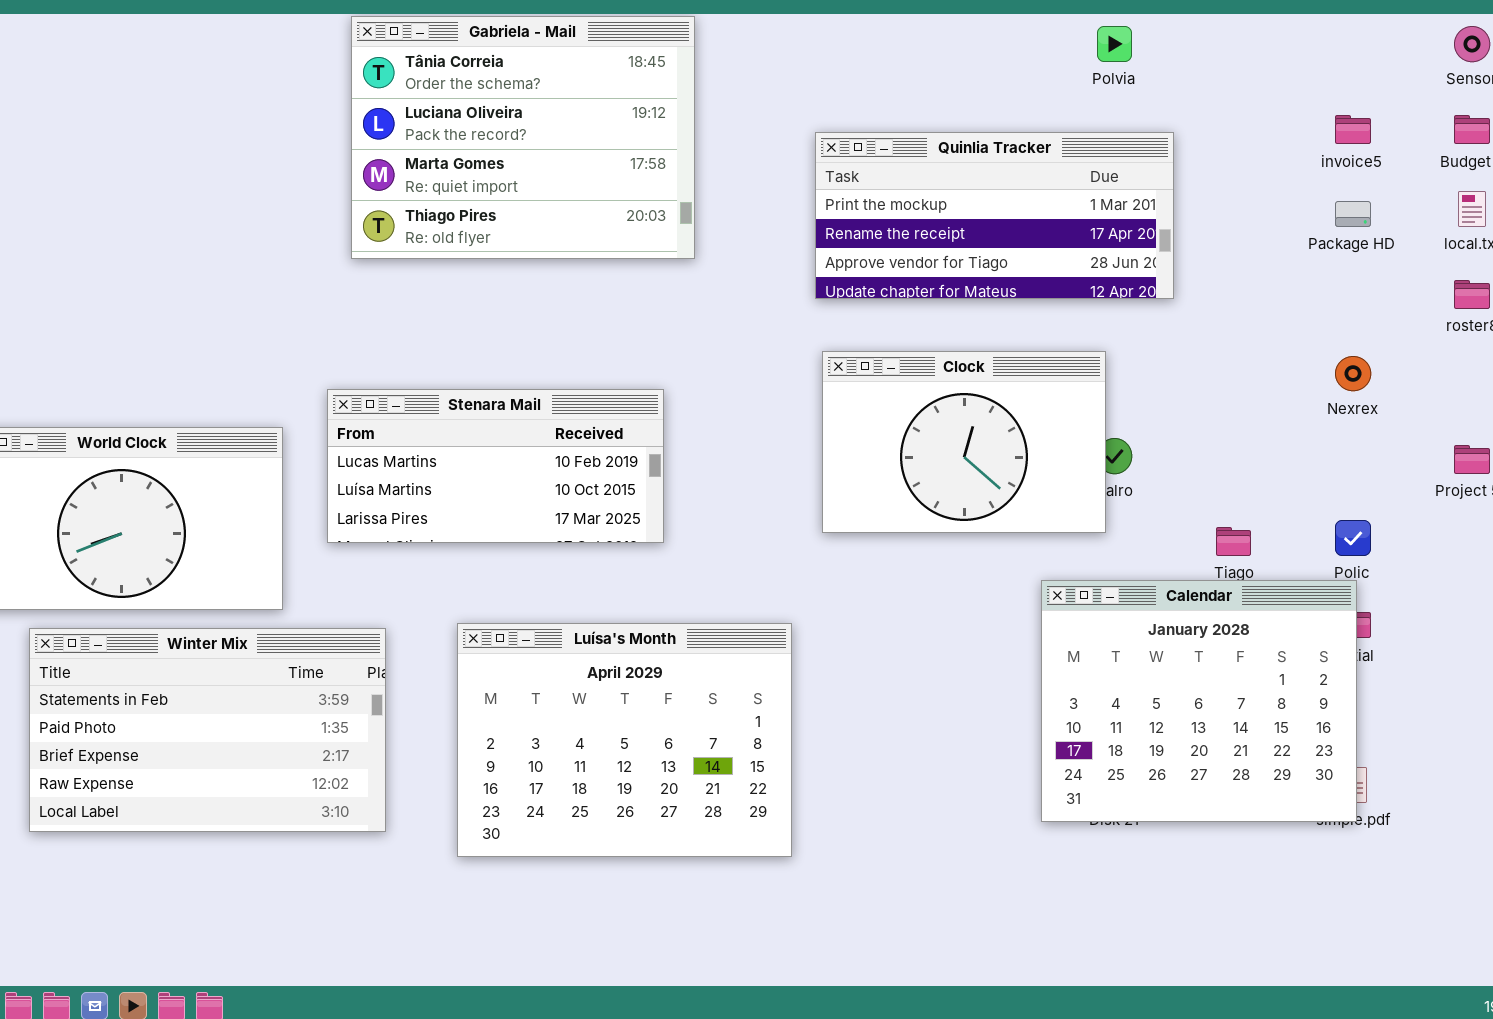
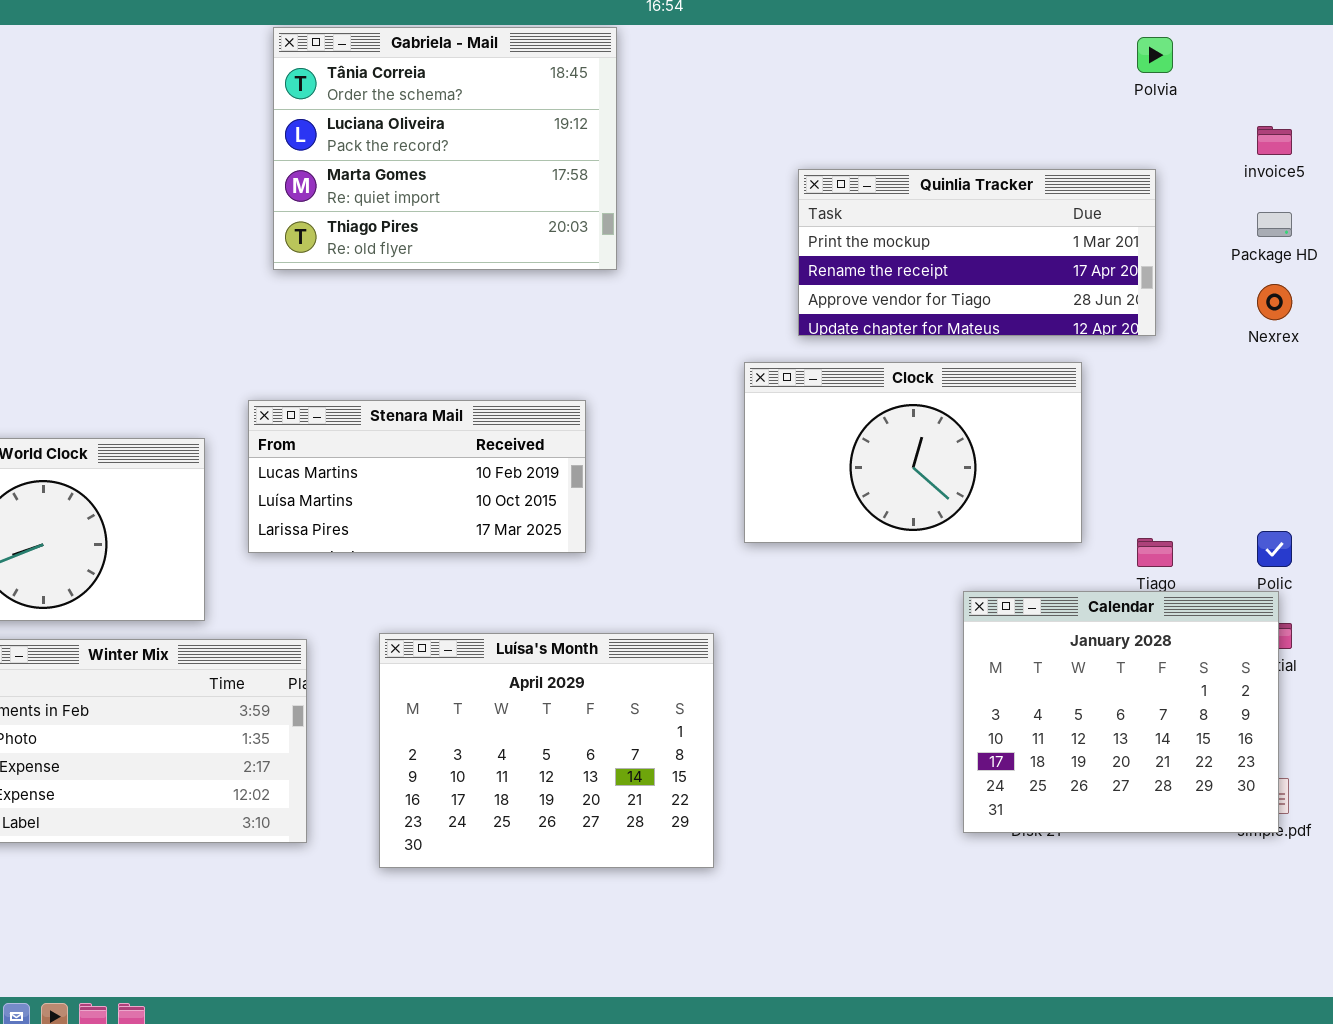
Polvia: [1097,26,1132,62] -> [1137,37,1173,73], moved
Quinlia Tracker: [815,132,1174,299] -> [798,169,1156,336], moved
Clock: [822,351,1106,533] -> [744,362,1082,543], resized
Nexrex: [1335,356,1371,391] -> [1257,284,1292,320], moved

